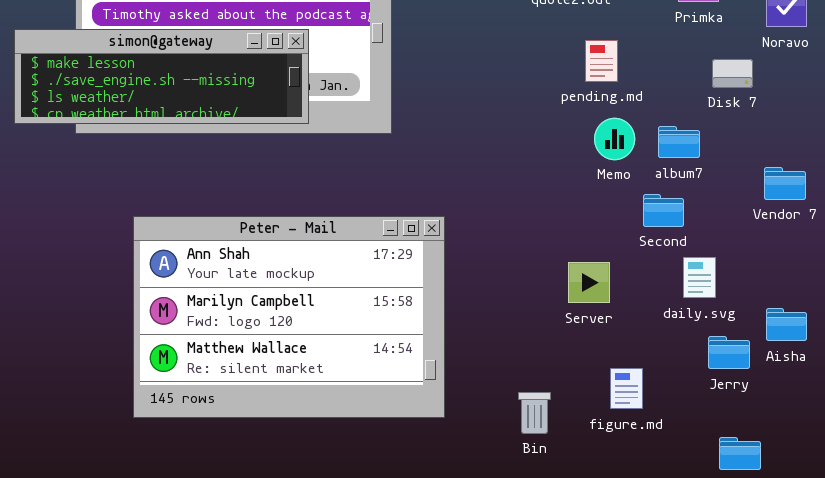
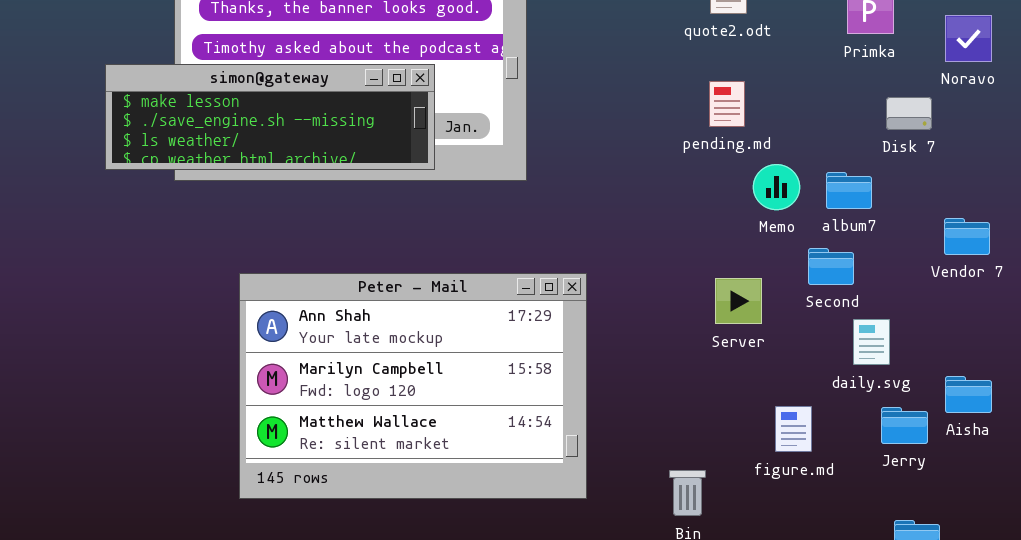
pending.md: [585,40,618,82] -> [709,81,745,127], moved
Server: [568,262,610,303] -> [715,278,762,324], moved
figure.md: [610,368,643,409] -> [775,406,812,452], moved

